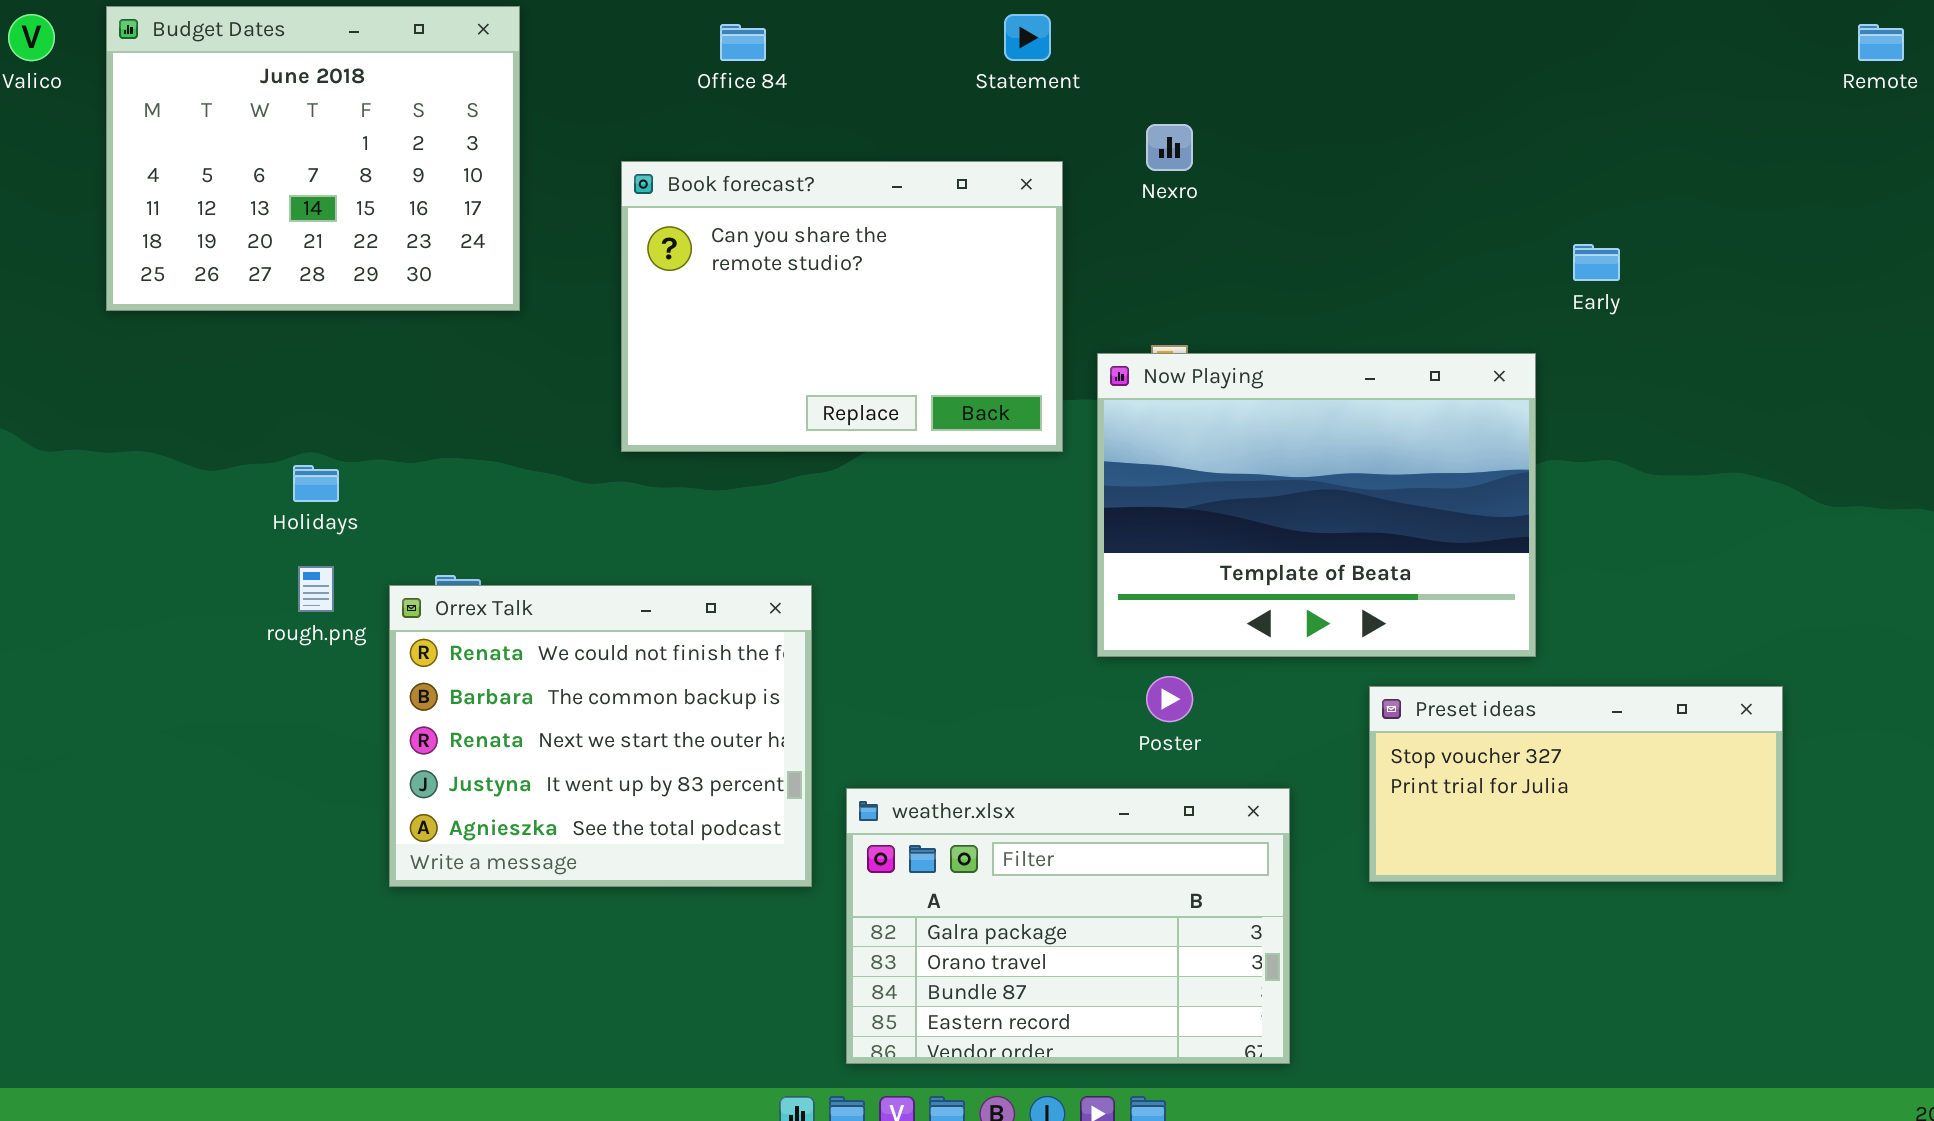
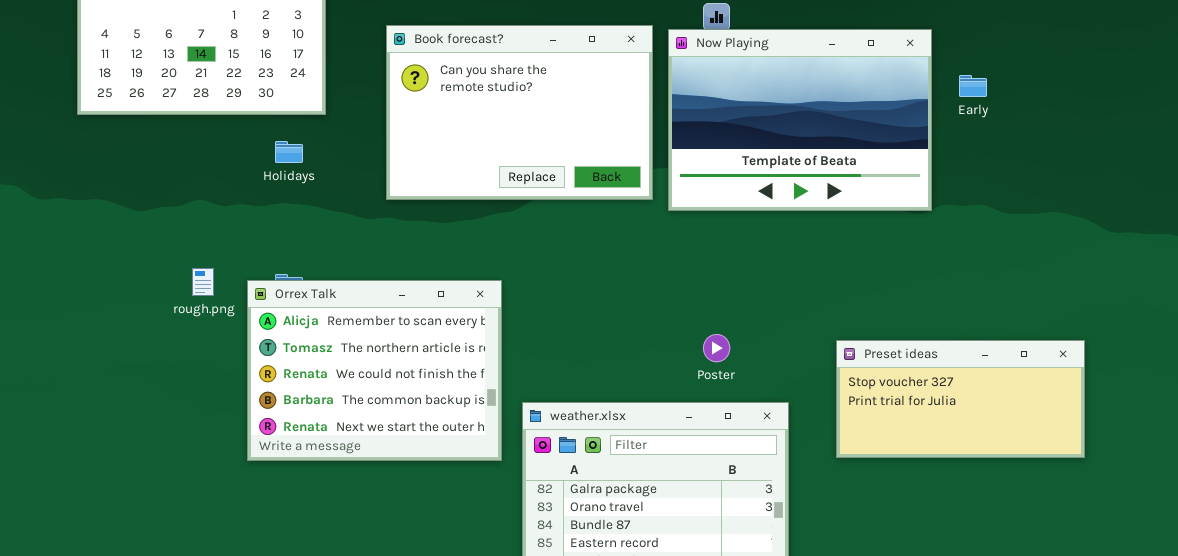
Now Playing: [1097,353,1536,657] -> [668,29,932,211], moved
Holidays: [293,465,339,502] -> [275,141,303,163], moved
Orrex Talk: [389,585,812,887] -> [247,280,502,461], scrolled up 2 rows

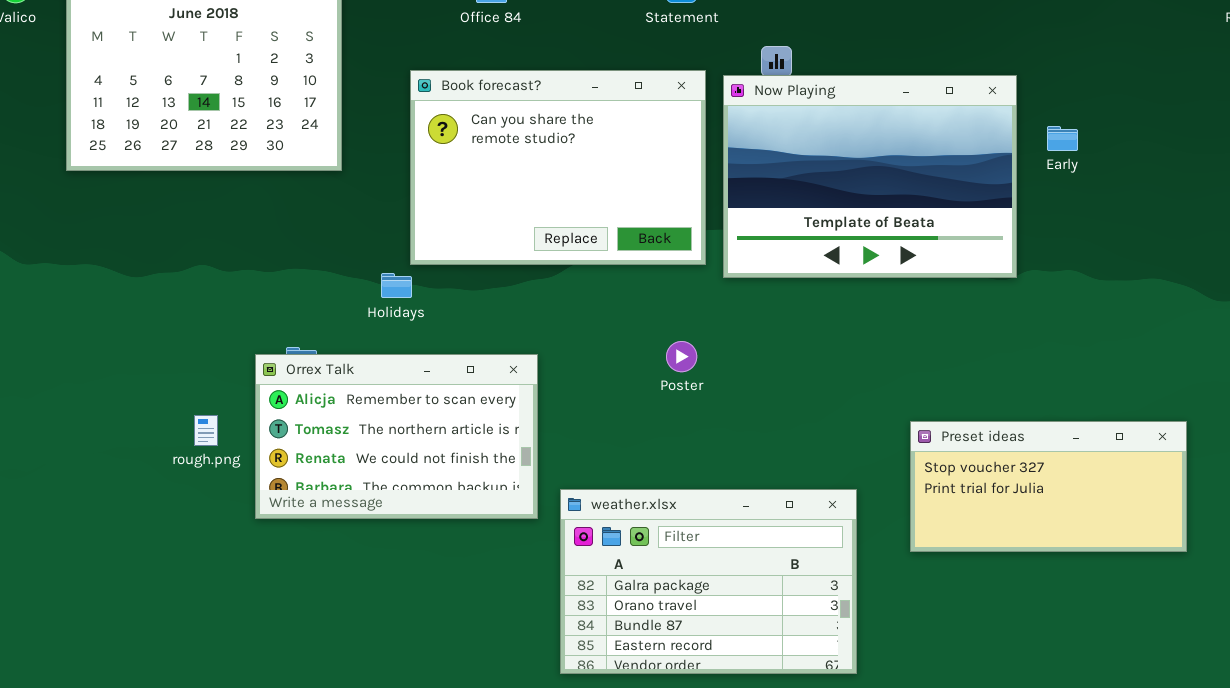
Holidays: [275,141,303,163] -> [381,273,412,298], moved
rough.png: [192,268,214,296] -> [194,415,218,446], moved
Orrex Talk: [247,280,502,461] -> [255,354,538,519], resized
Poster: [703,334,730,362] -> [666,341,697,372], moved

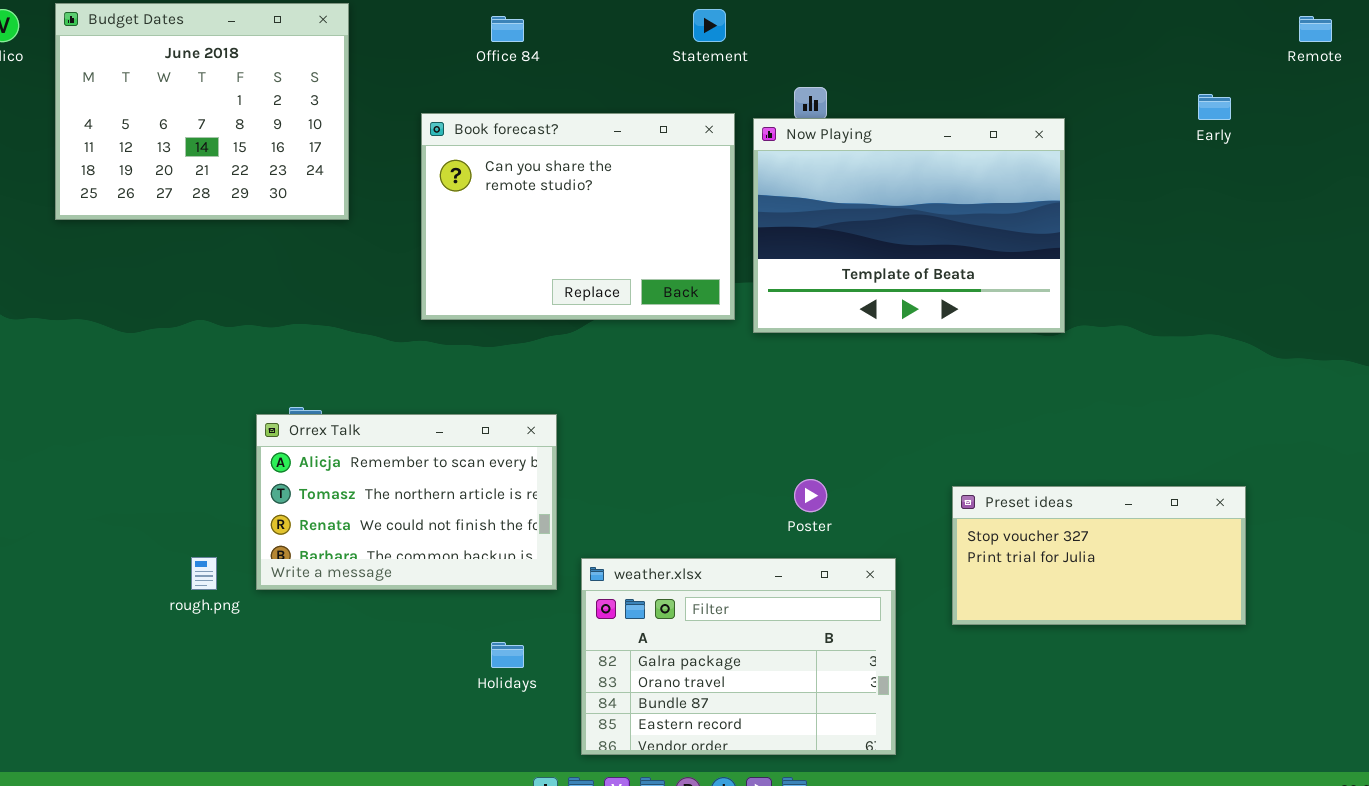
Early: [1047,126,1078,151] -> [1198,94,1231,120], moved
Holidays: [381,273,412,298] -> [491,642,524,668], moved
Poster: [666,341,697,372] -> [794,479,827,512], moved
rough.png: [194,415,218,446] -> [191,557,217,590], moved

